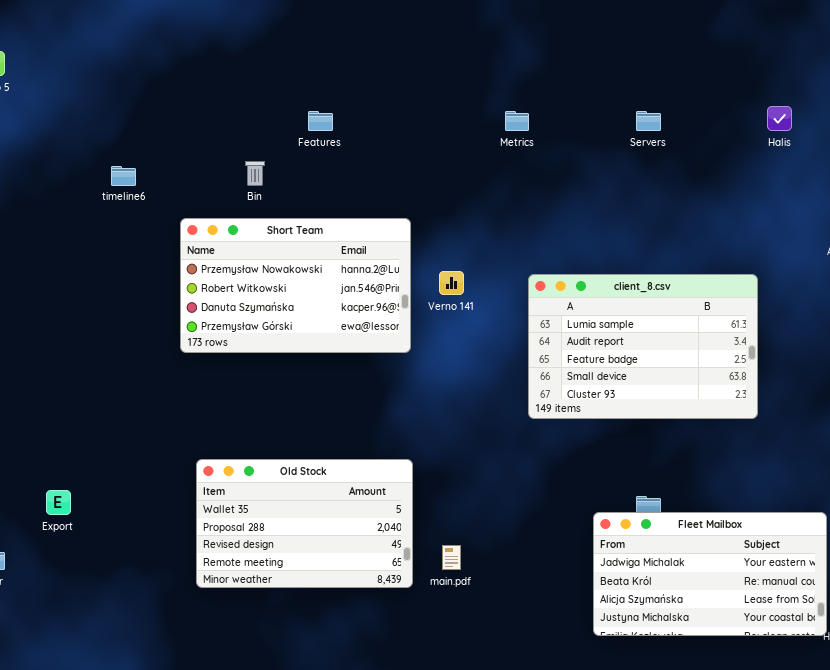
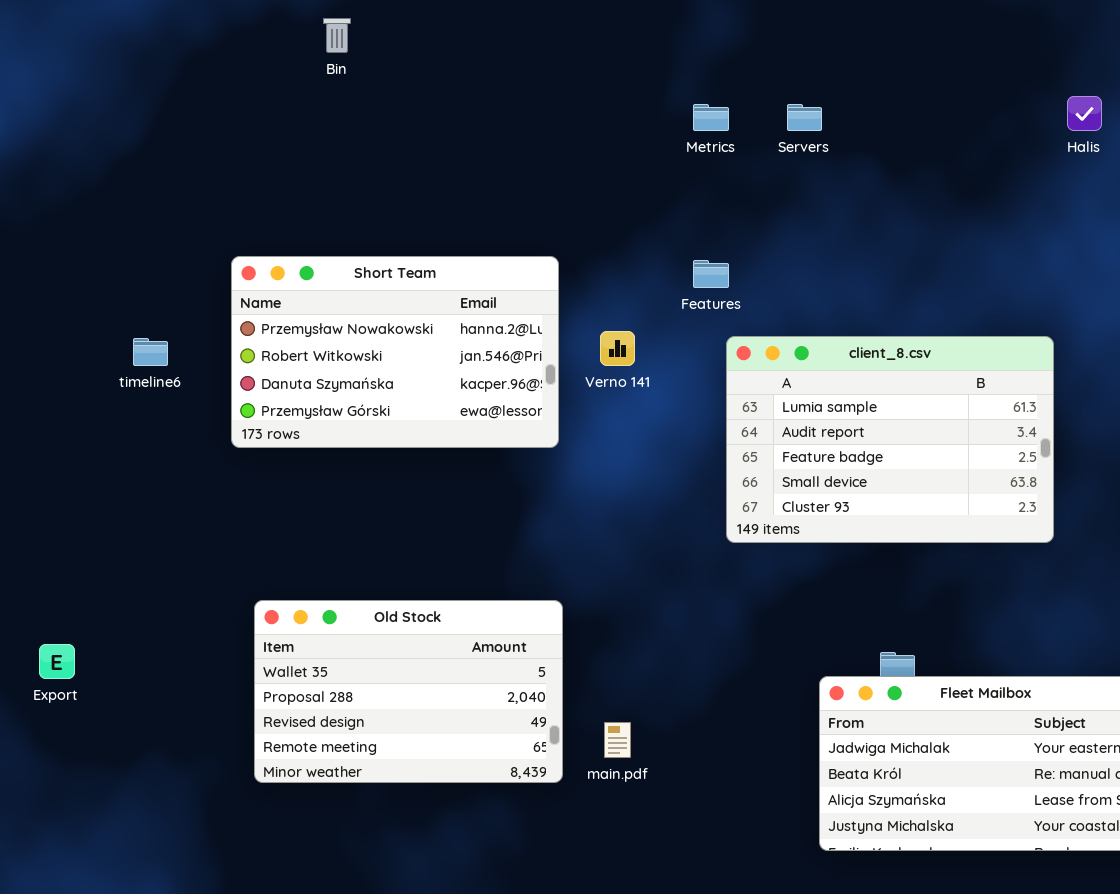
Features: [308,111,333,131] -> [693,260,729,288], moved
Servers: [636,111,661,131] -> [787,104,822,131], moved
Bin: [245,161,265,186] -> [323,18,351,53], moved
timeline6: [111,166,136,186] -> [133,338,168,366], moved

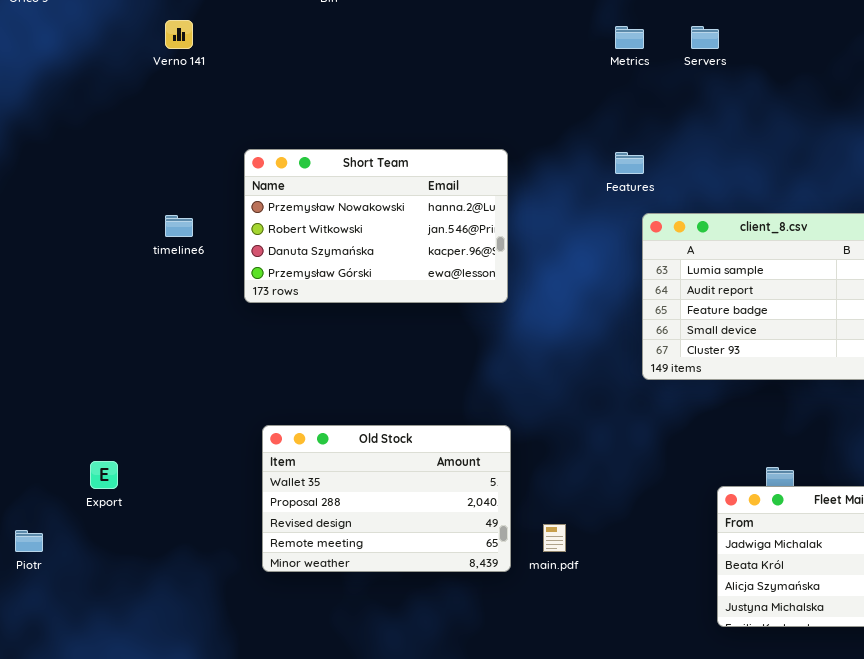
Verno 141: [600,331,635,366] -> [165,20,193,49], moved

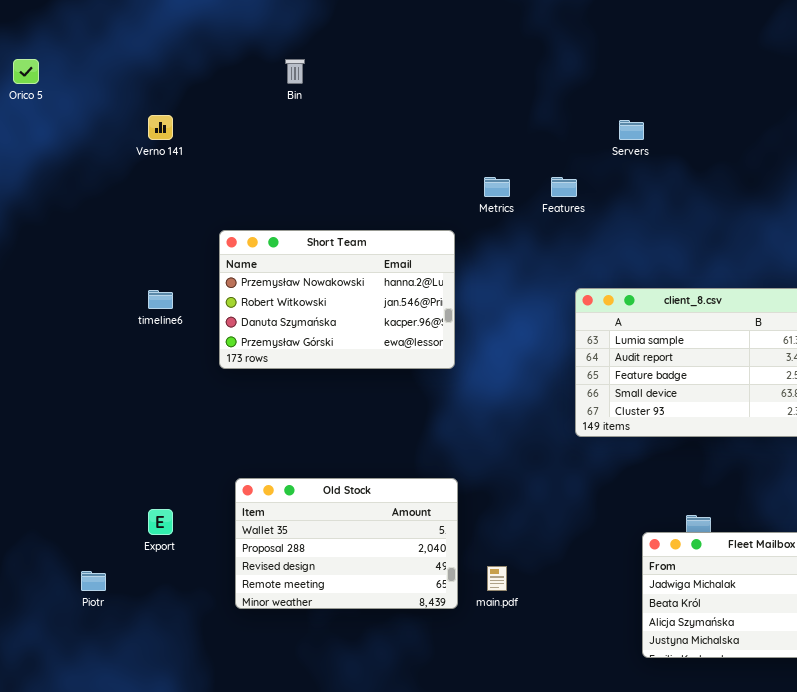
Metrics: [615,26,644,49] -> [484,177,510,197], moved
Features: [615,152,644,174] -> [551,177,577,197], moved
Export: [90,461,118,489] -> [148,509,173,535], moved
Piotr: [15,530,43,552] -> [81,571,106,591], moved

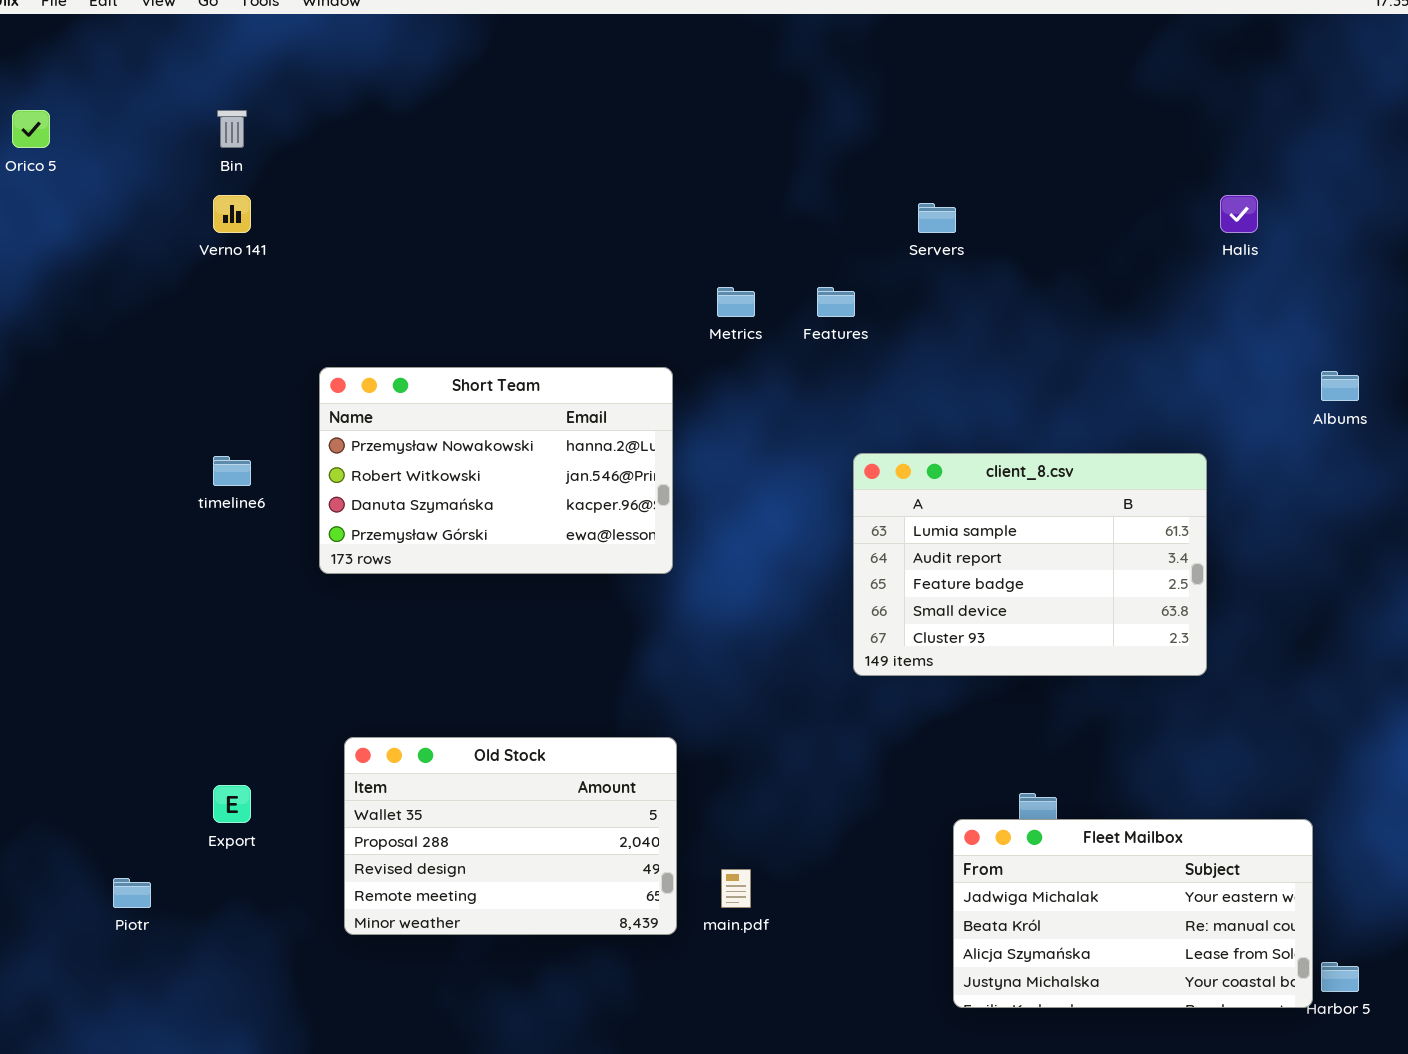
Bin: [285,59,305,84] -> [217,110,247,148], moved

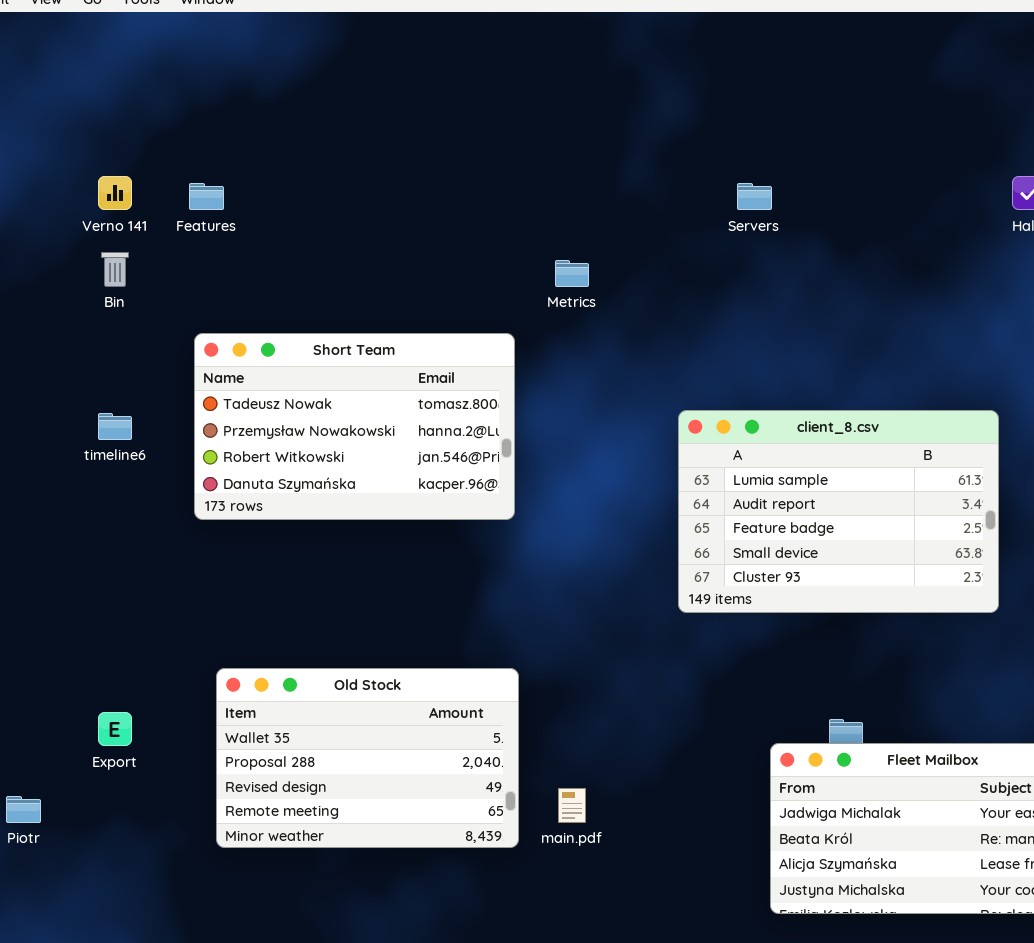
Bin: [217,110,247,148] -> [101,252,129,287], moved
Features: [817,287,855,317] -> [189,183,224,210], moved
Short Team: [319,367,673,574] -> [194,333,515,520], scrolled up 1 row

